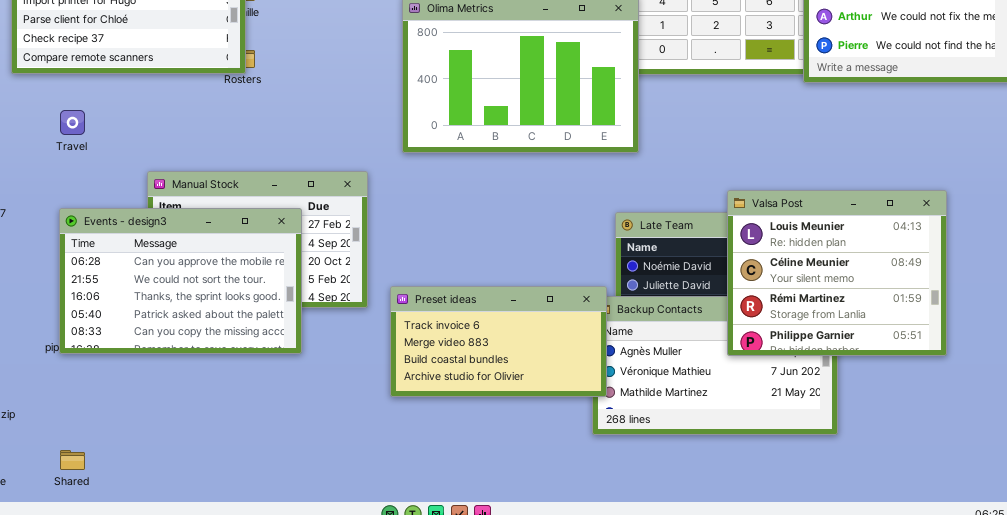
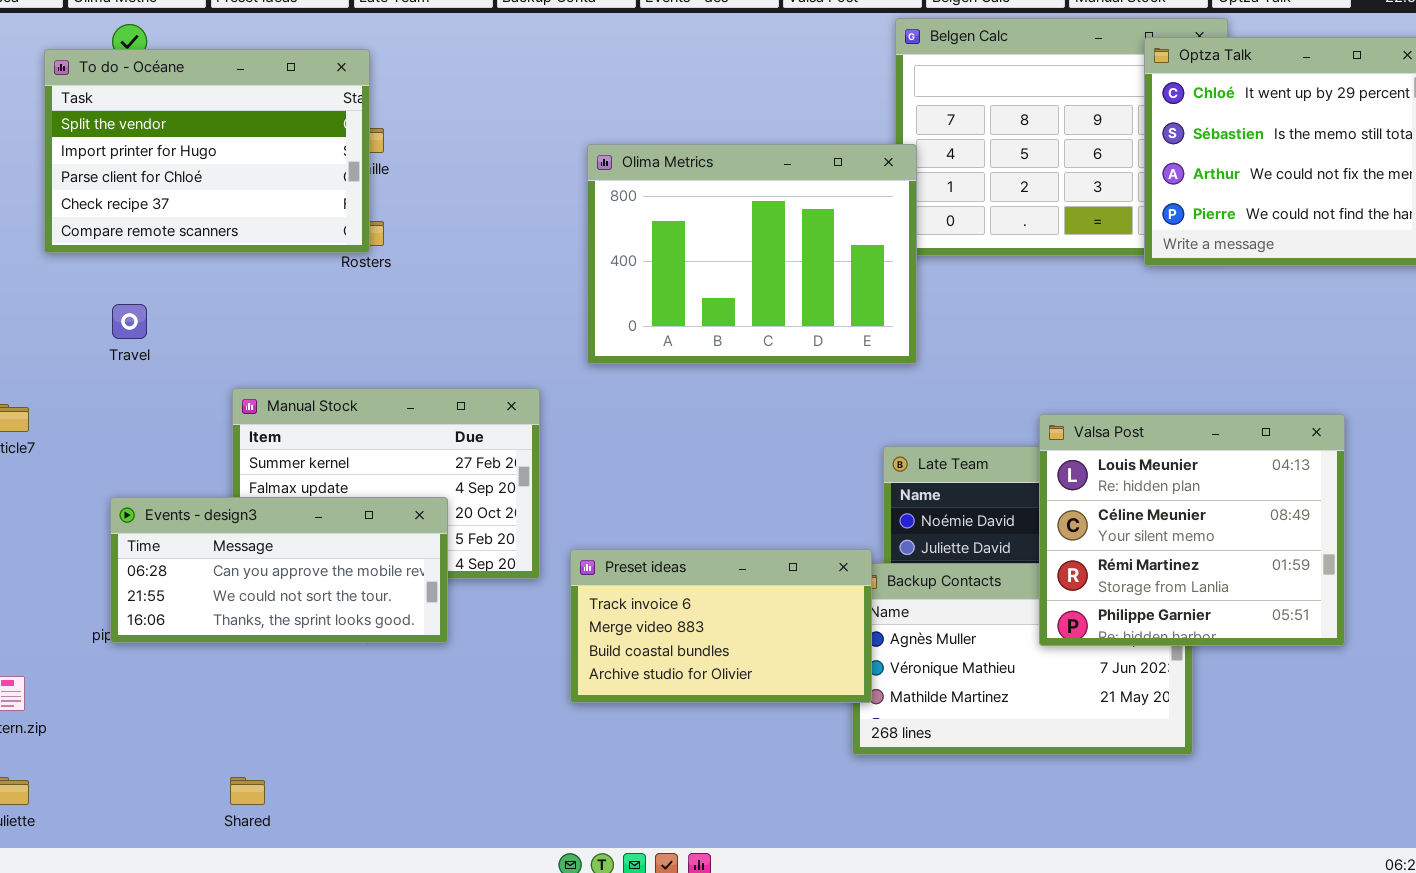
Events - design3: [59,208,302,354] -> [110,497,448,643], resized
Shared: [60,450,85,470] -> [230,777,265,805], moved

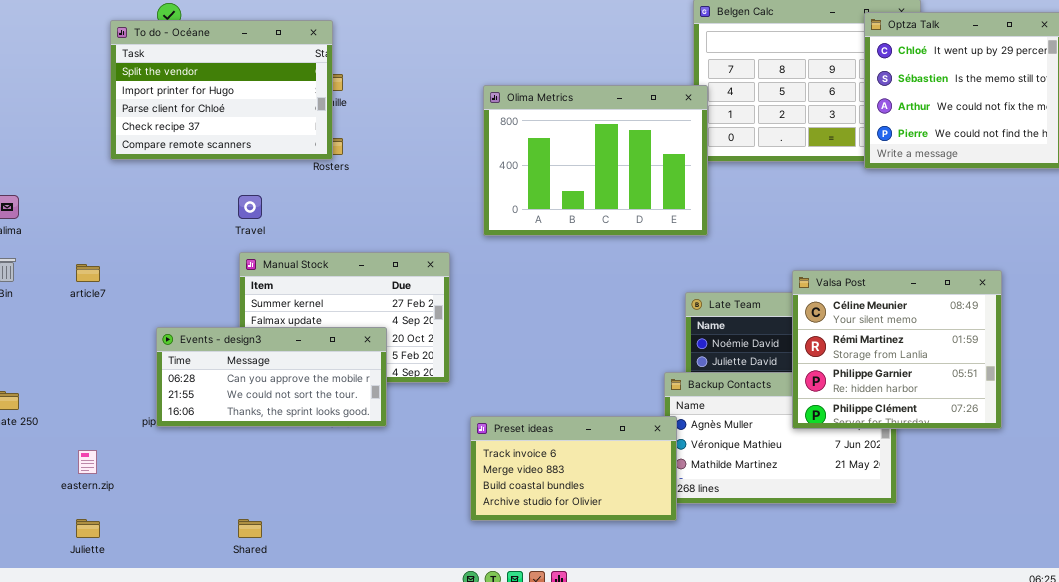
Travel: [112,304,147,339] -> [238,195,262,219], moved
Valsa Post: [1039,414,1345,646] -> [792,270,1002,429], scrolled down 1 row
Preset ideas: [570,549,872,703] -> [470,416,677,521], moved

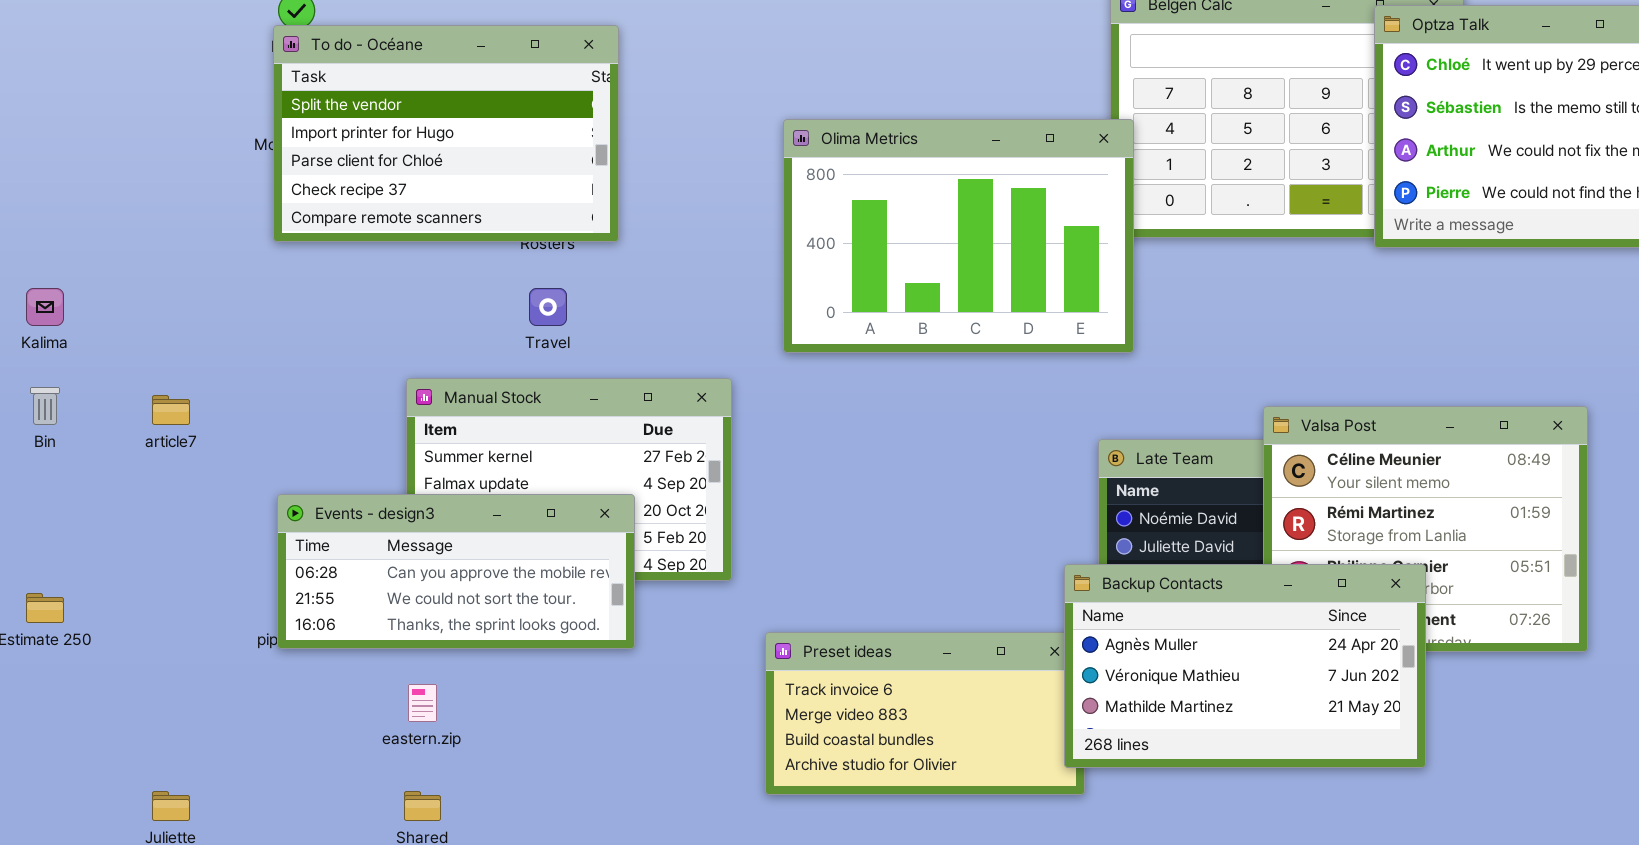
To do - Océane: [110,20,333,160] -> [273,25,619,242], moved
Travel: [238,195,262,219] -> [529,288,567,326], moved
Backup Contacts: [664,372,897,504] -> [1064,564,1426,768], raised
eastern.zip: [78,450,97,474] -> [408,684,437,722], moved

